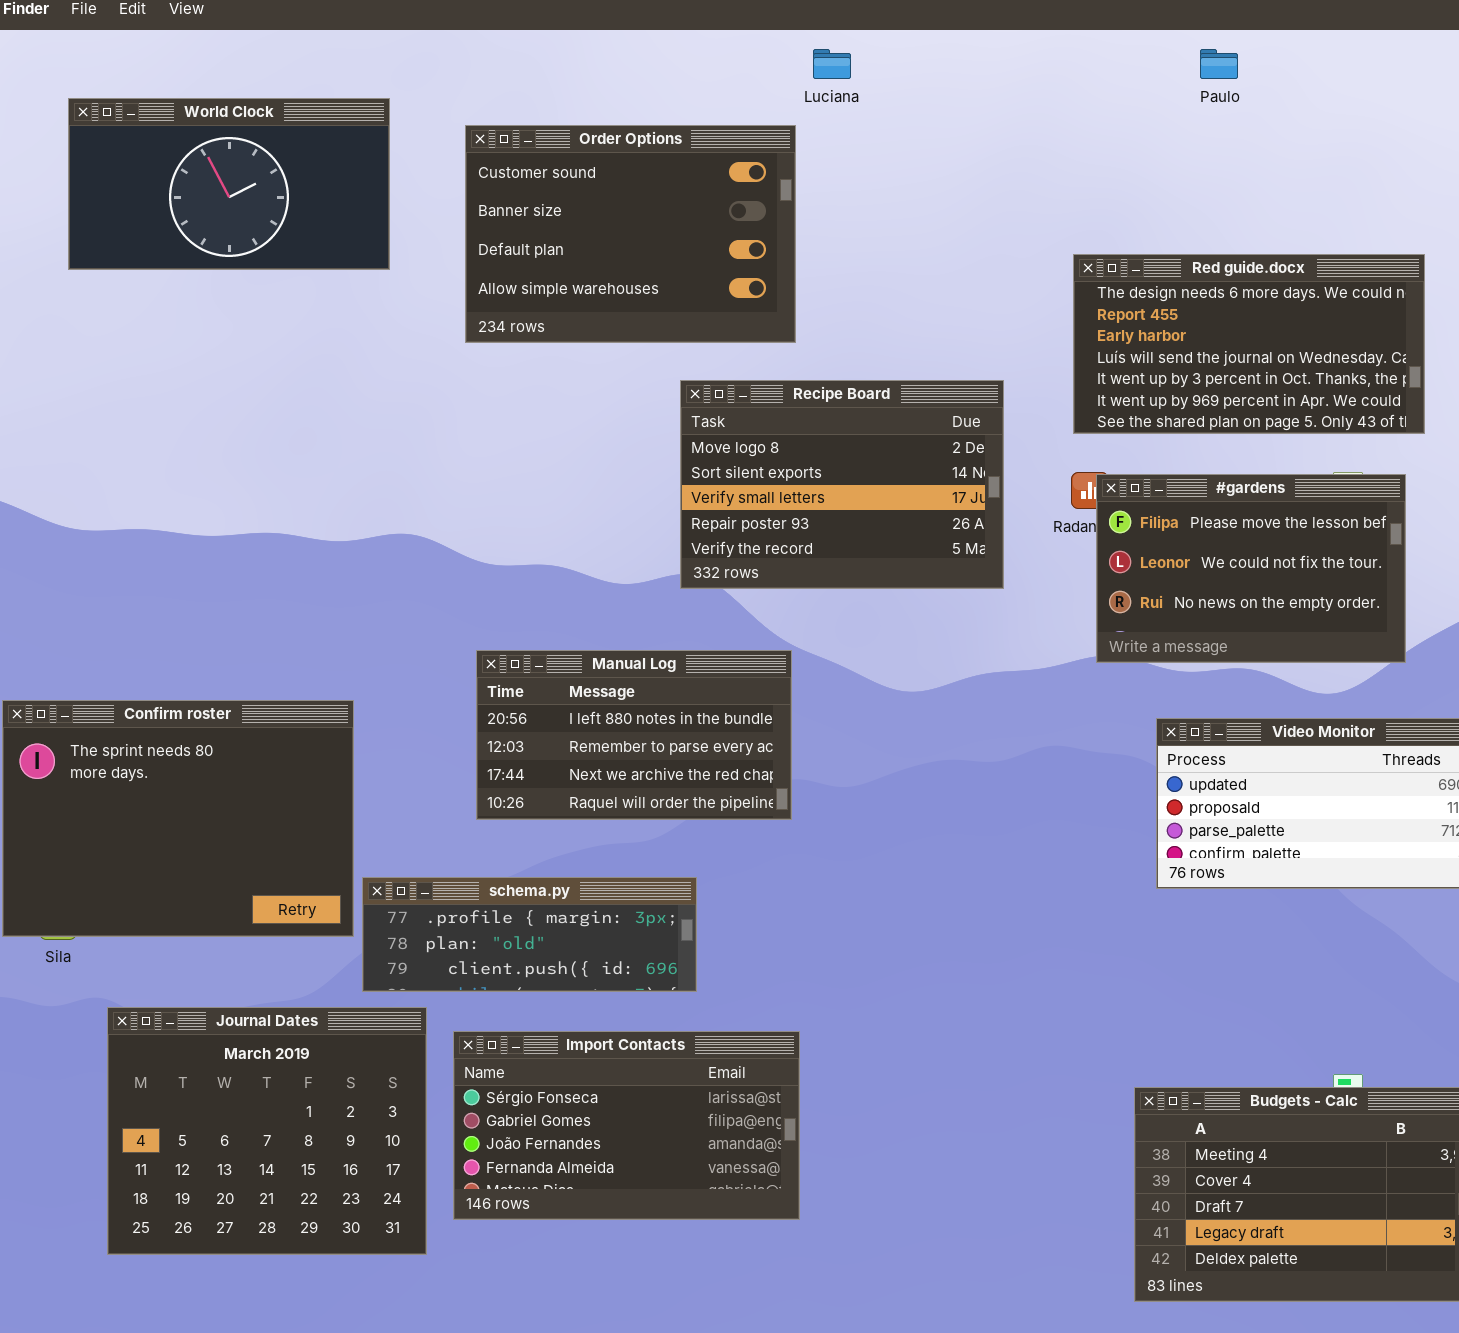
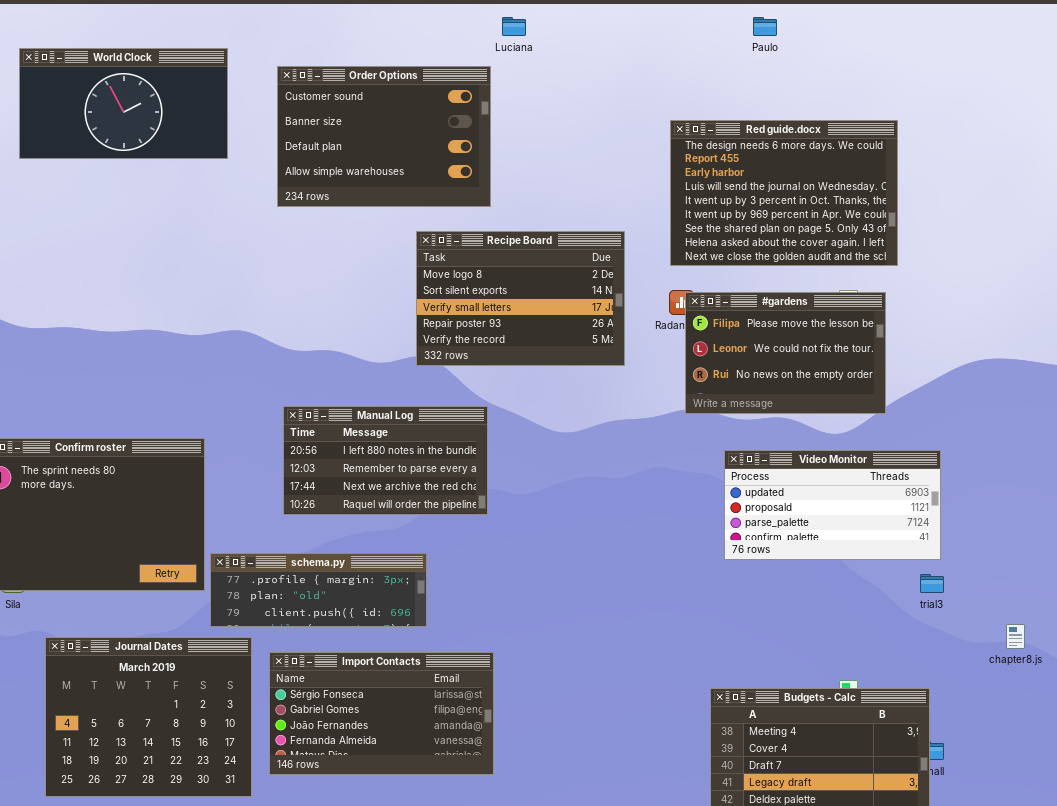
Red guide.docx: [1073,254,1425,434] -> [670,120,898,266], resized

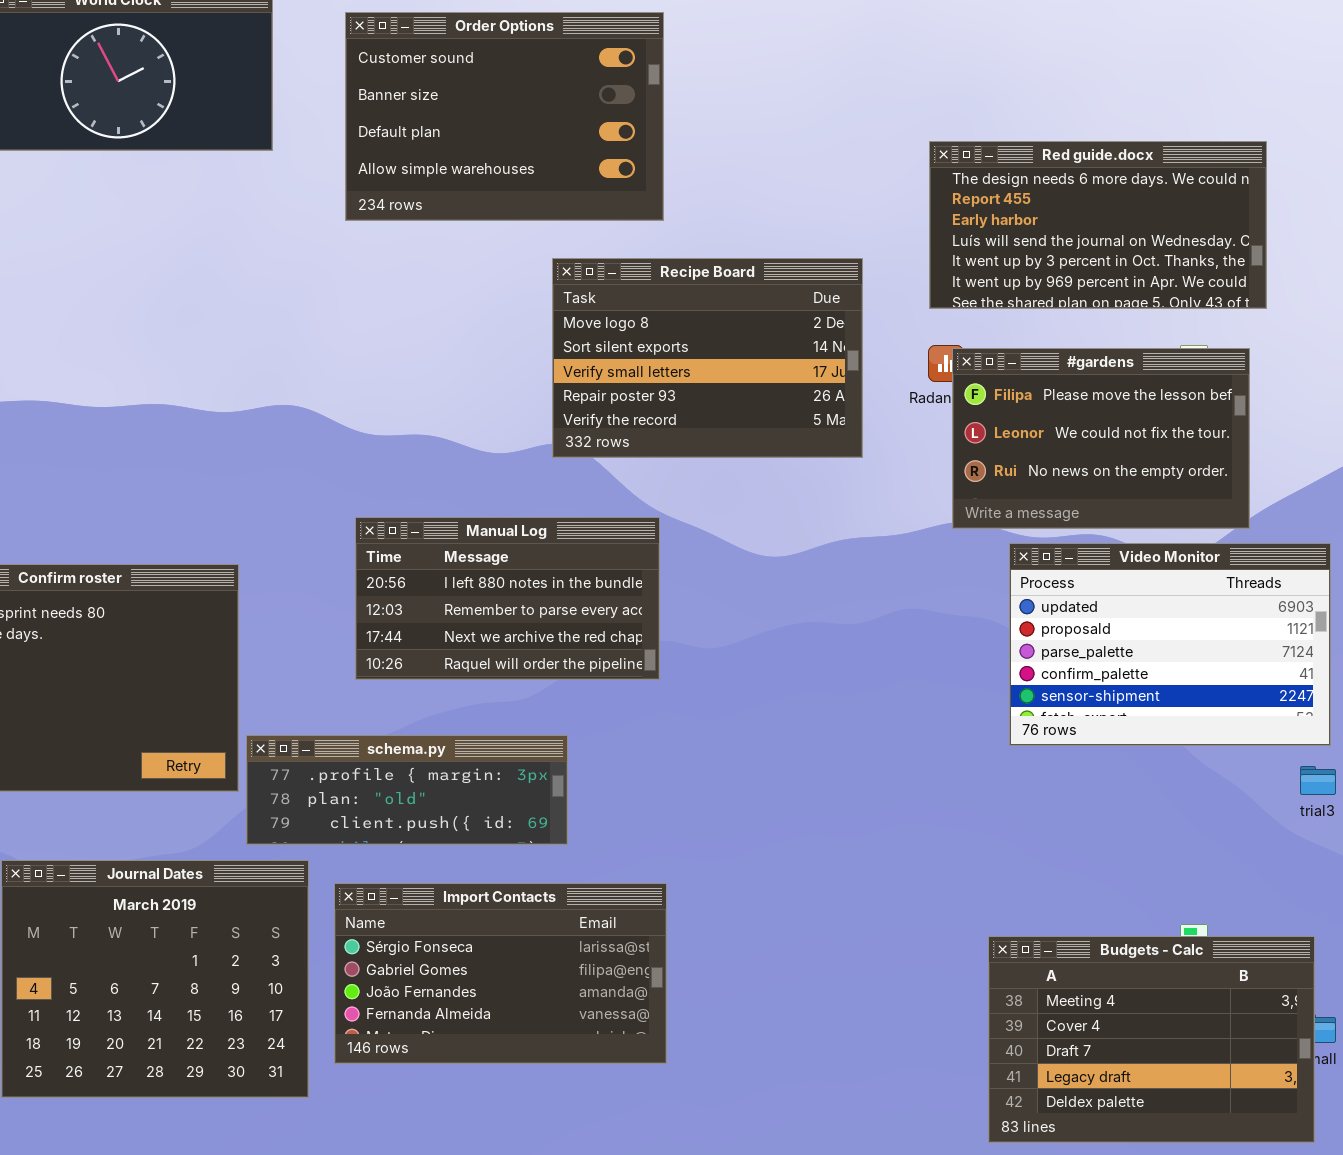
Red guide.docx: [670,120,898,266] -> [929,141,1267,309], resized
Video Monitor: [724,450,941,560] -> [1009,543,1331,746], resized

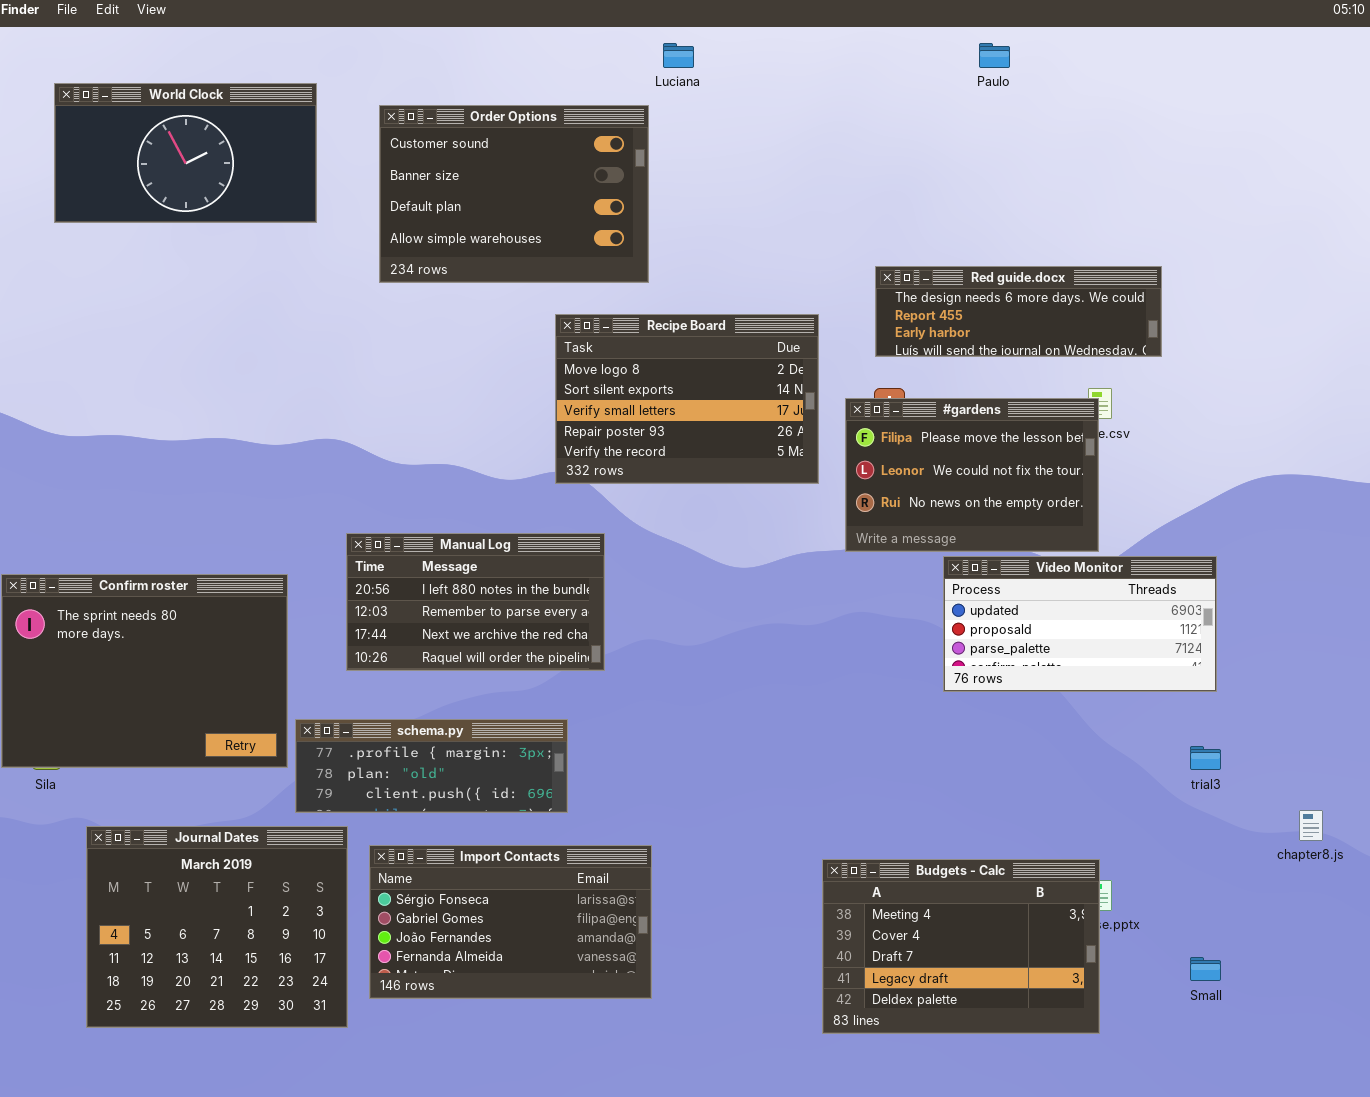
Red guide.docx: [929,141,1267,309] -> [875,266,1162,357], resized
#gardens: [952,348,1250,529] -> [845,398,1099,552], moved
Manual Log: [355,517,660,680] -> [346,533,605,671], moved
Video Monitor: [1009,543,1331,746] -> [943,556,1217,692], resized
Budgets - Calc: [988,936,1315,1143] -> [822,859,1100,1034], moved

